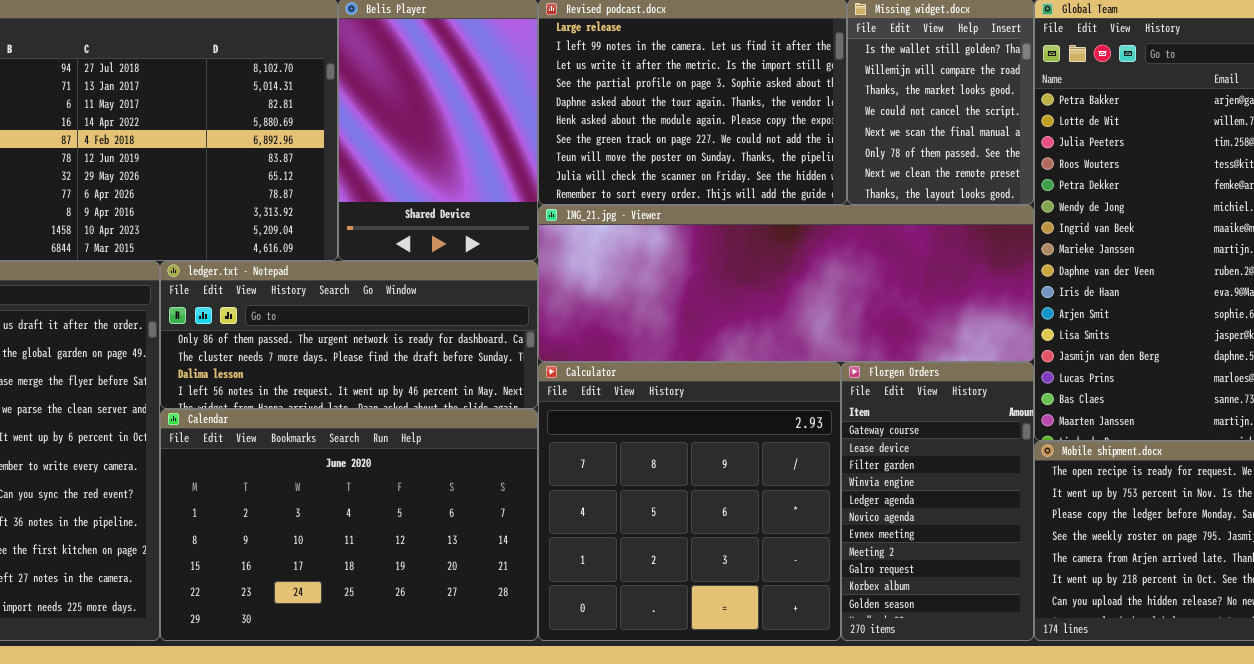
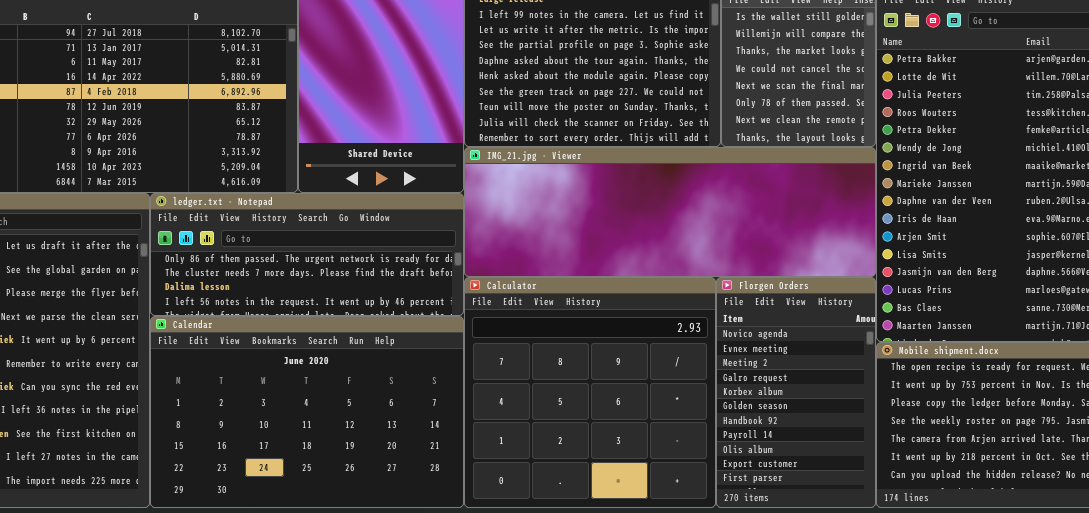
Florgen Orders: [841,362,1034,641] -> [716,277,876,508], scrolled down 5 rows

